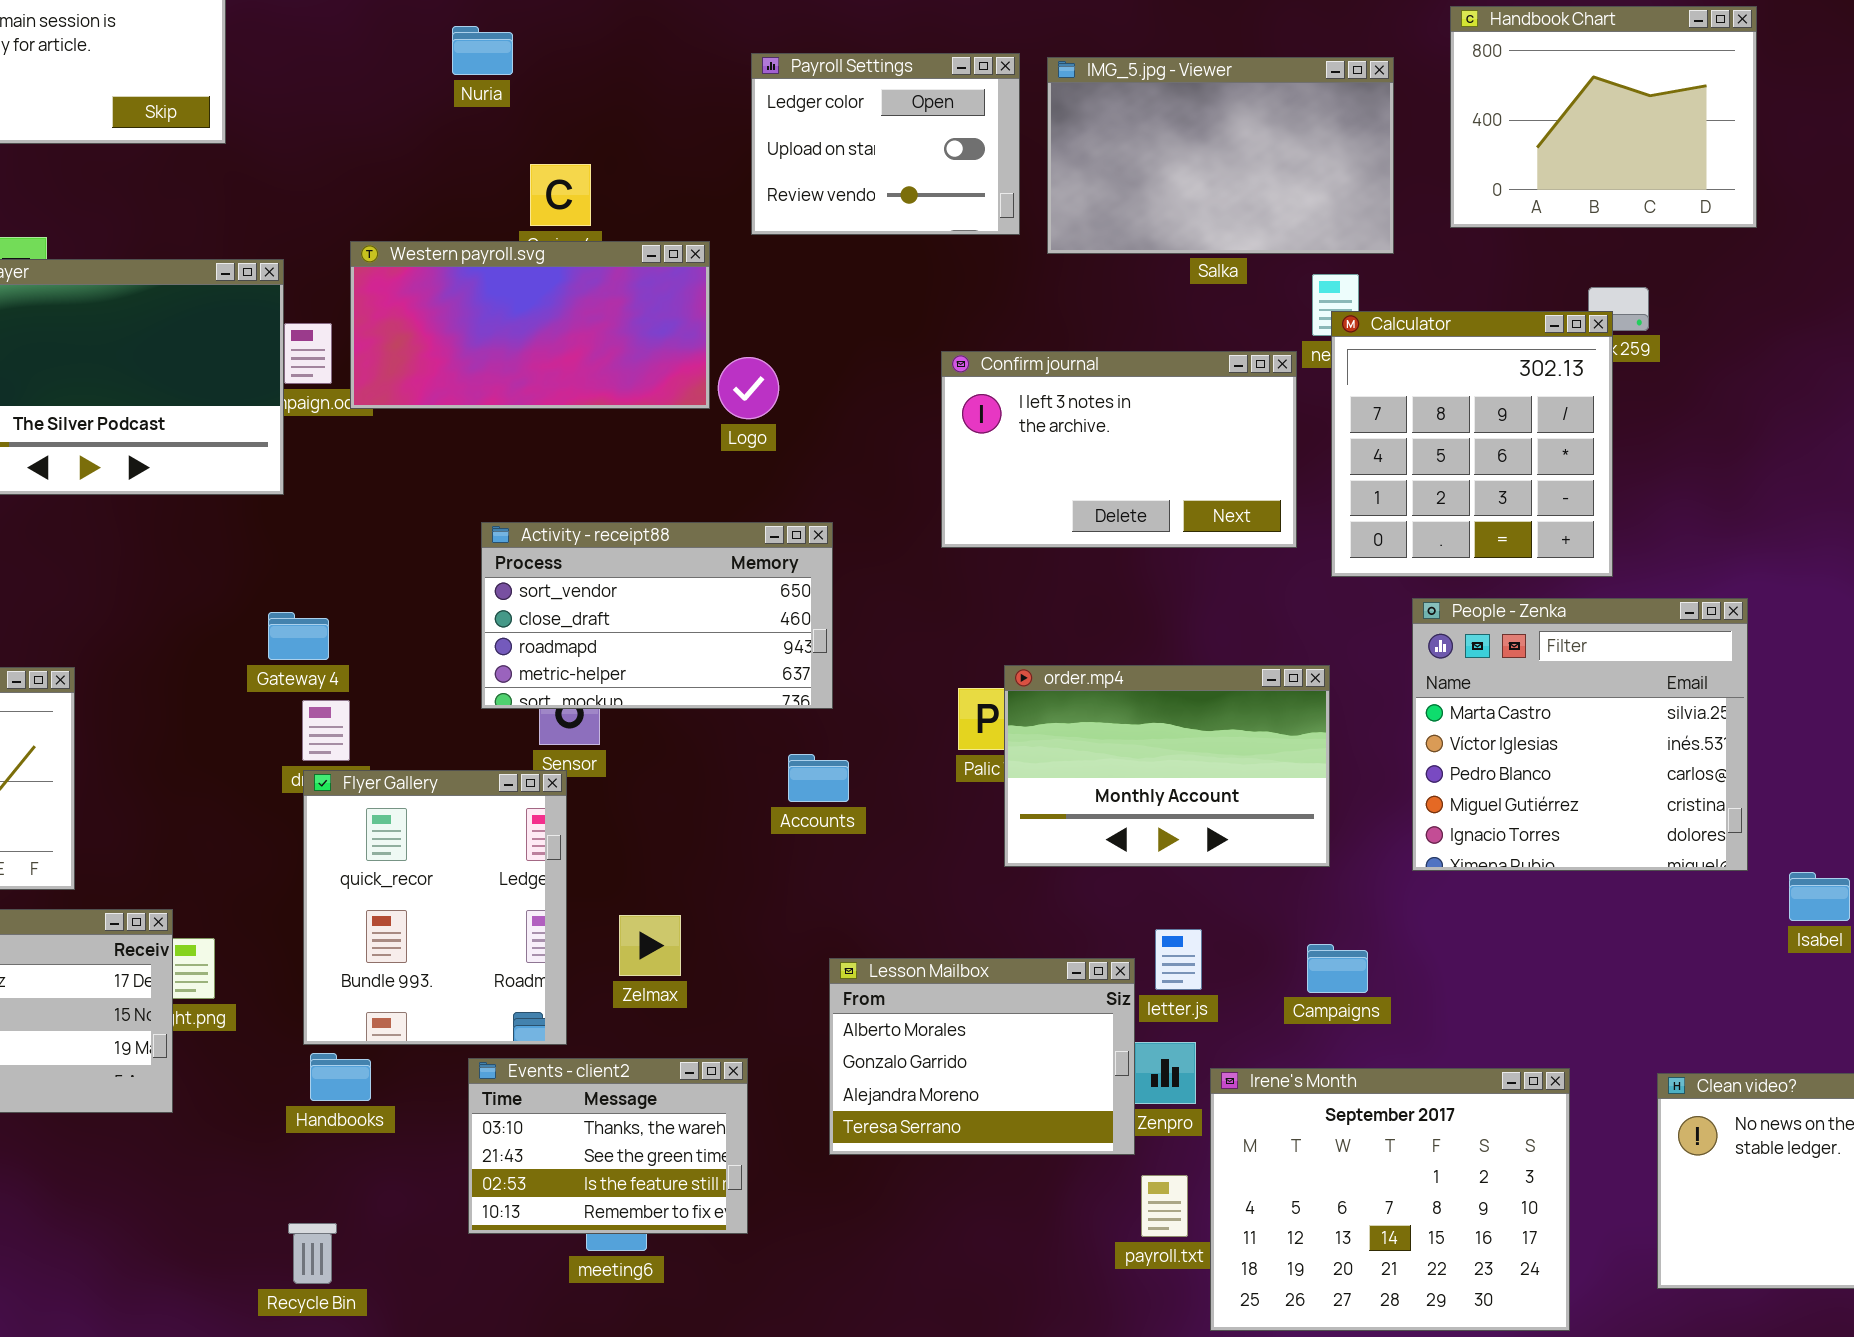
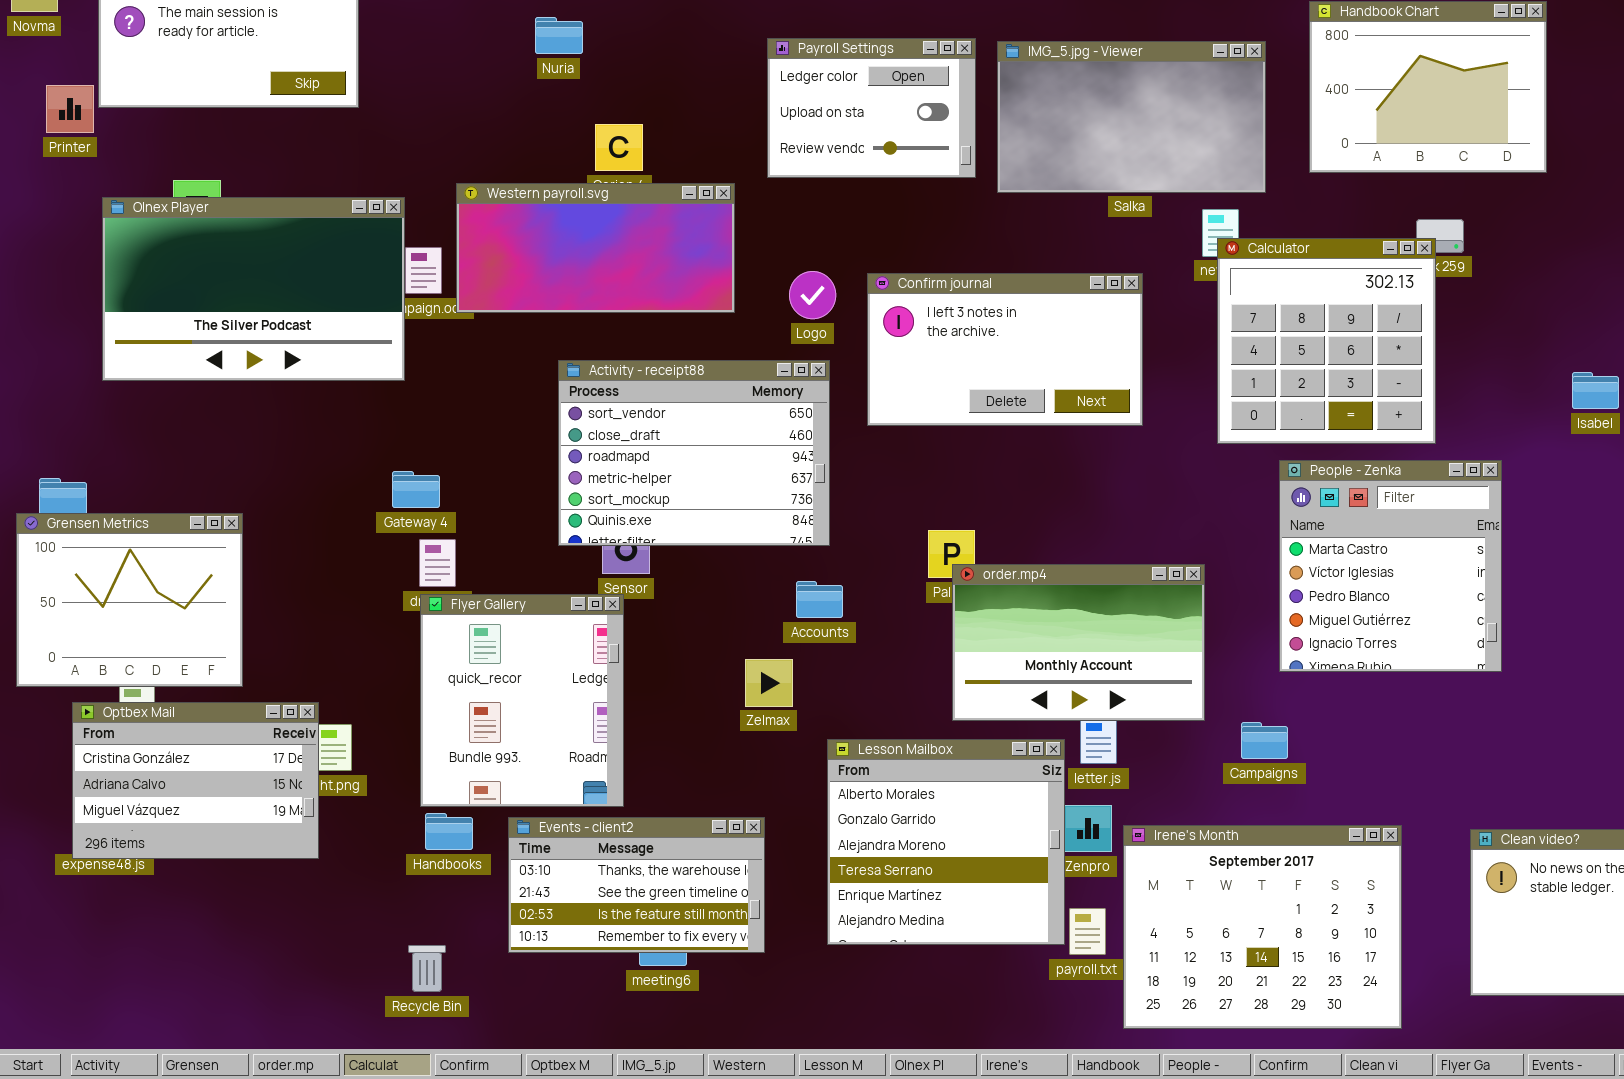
Confirm journal: [941,351,1297,548] -> [867,273,1143,426], moved
Logo: [718,357,779,419] -> [789,271,836,319], moved
Activity - receipt88: [481,522,833,709] -> [558,360,830,546], resized
People - Zenka: [1412,598,1748,871] -> [1279,460,1502,672], resized
order.mp4: [1004,665,1330,867] -> [952,564,1205,721], moved
Isabel: [1789,872,1850,921] -> [1572,372,1619,409], moved
Zelmax: [619,915,681,976] -> [745,659,793,707], moved
Campaigns: [1307,944,1368,993] -> [1241,722,1288,759], moved
Lesson Mailbox: [829,958,1135,1155] -> [827,739,1065,945], resized
Events - client2: [468,1058,748,1234] -> [508,817,765,953], resized

